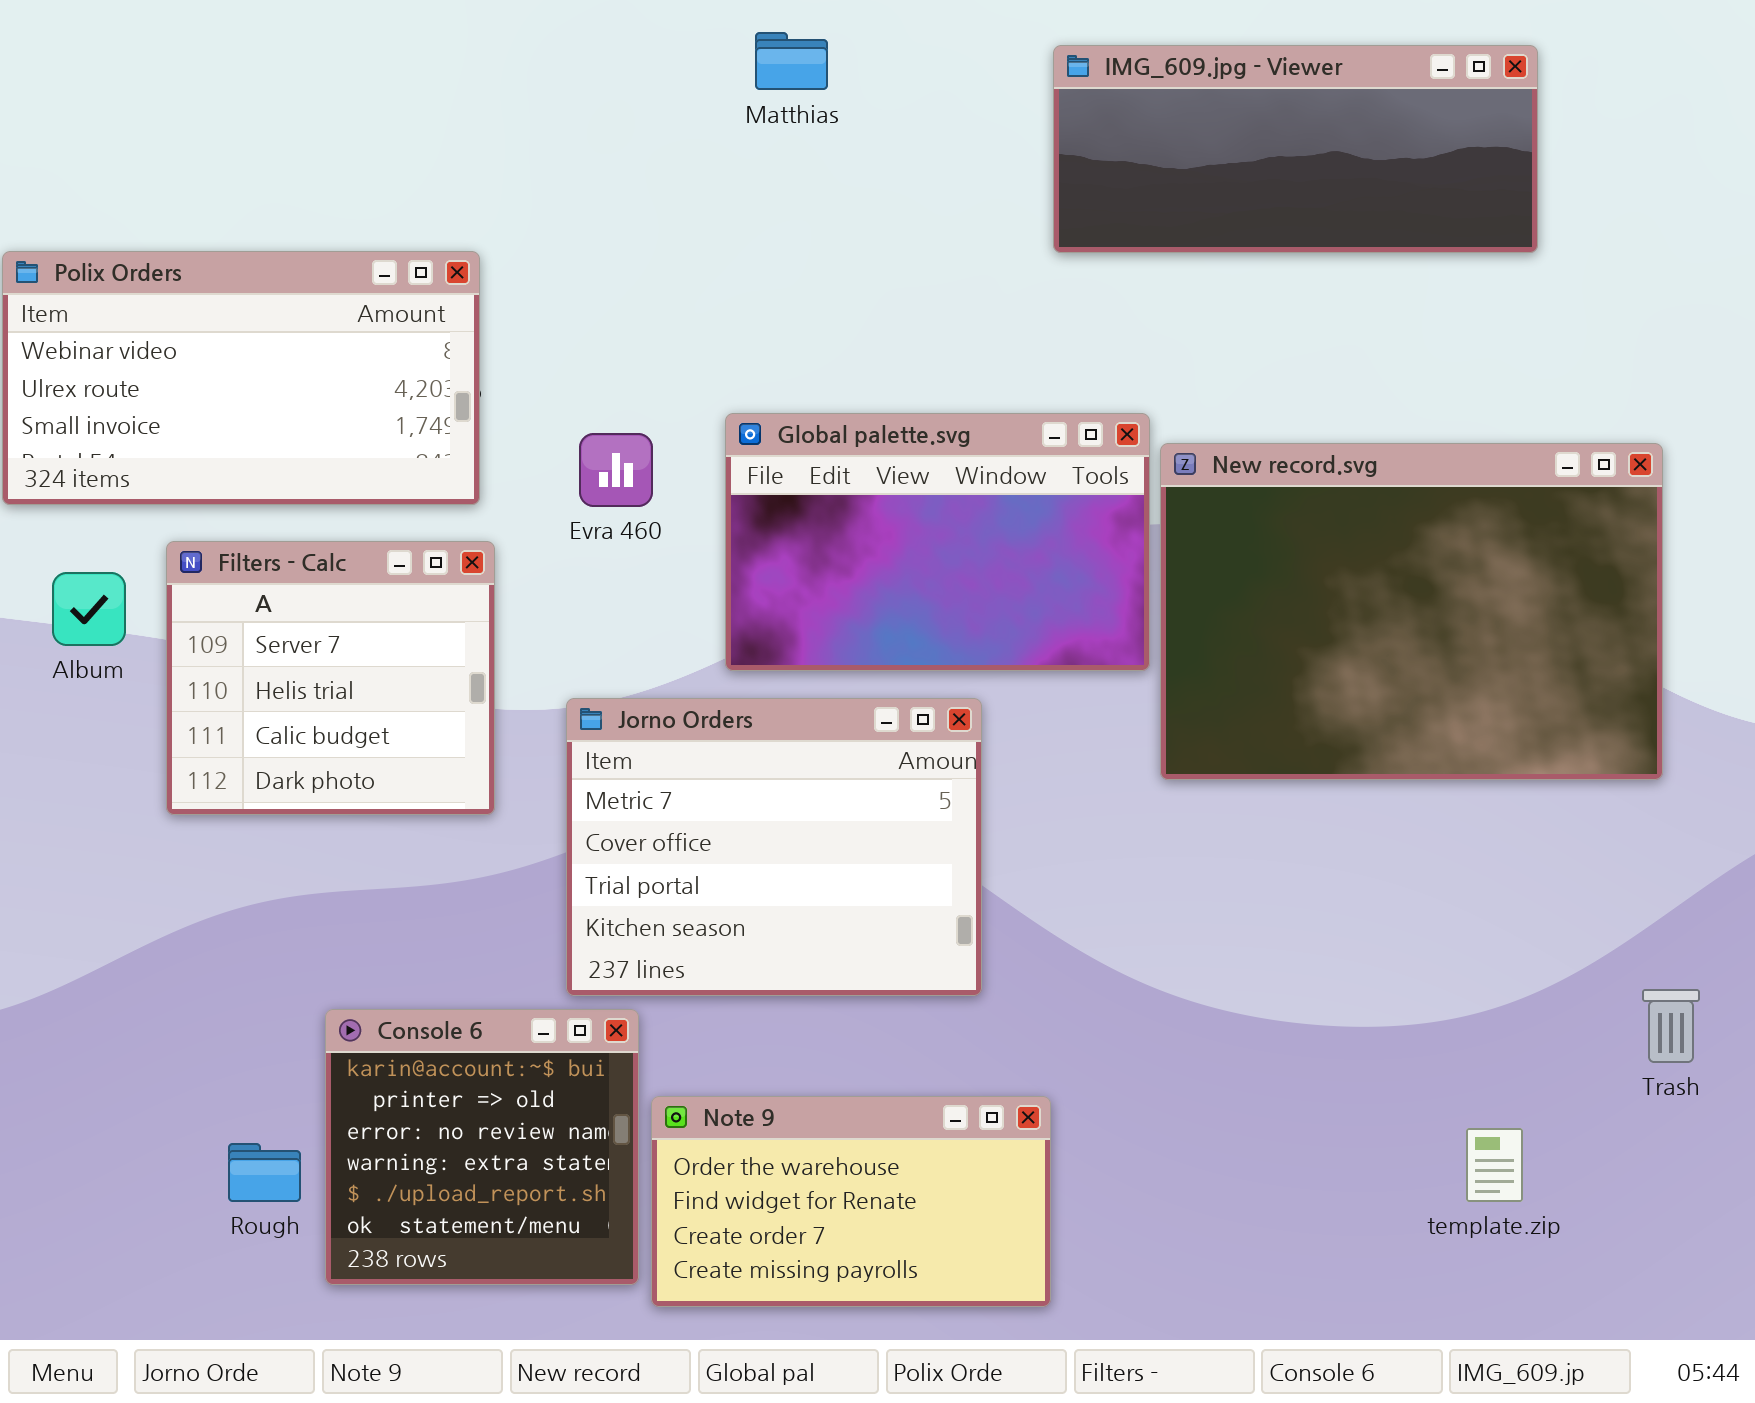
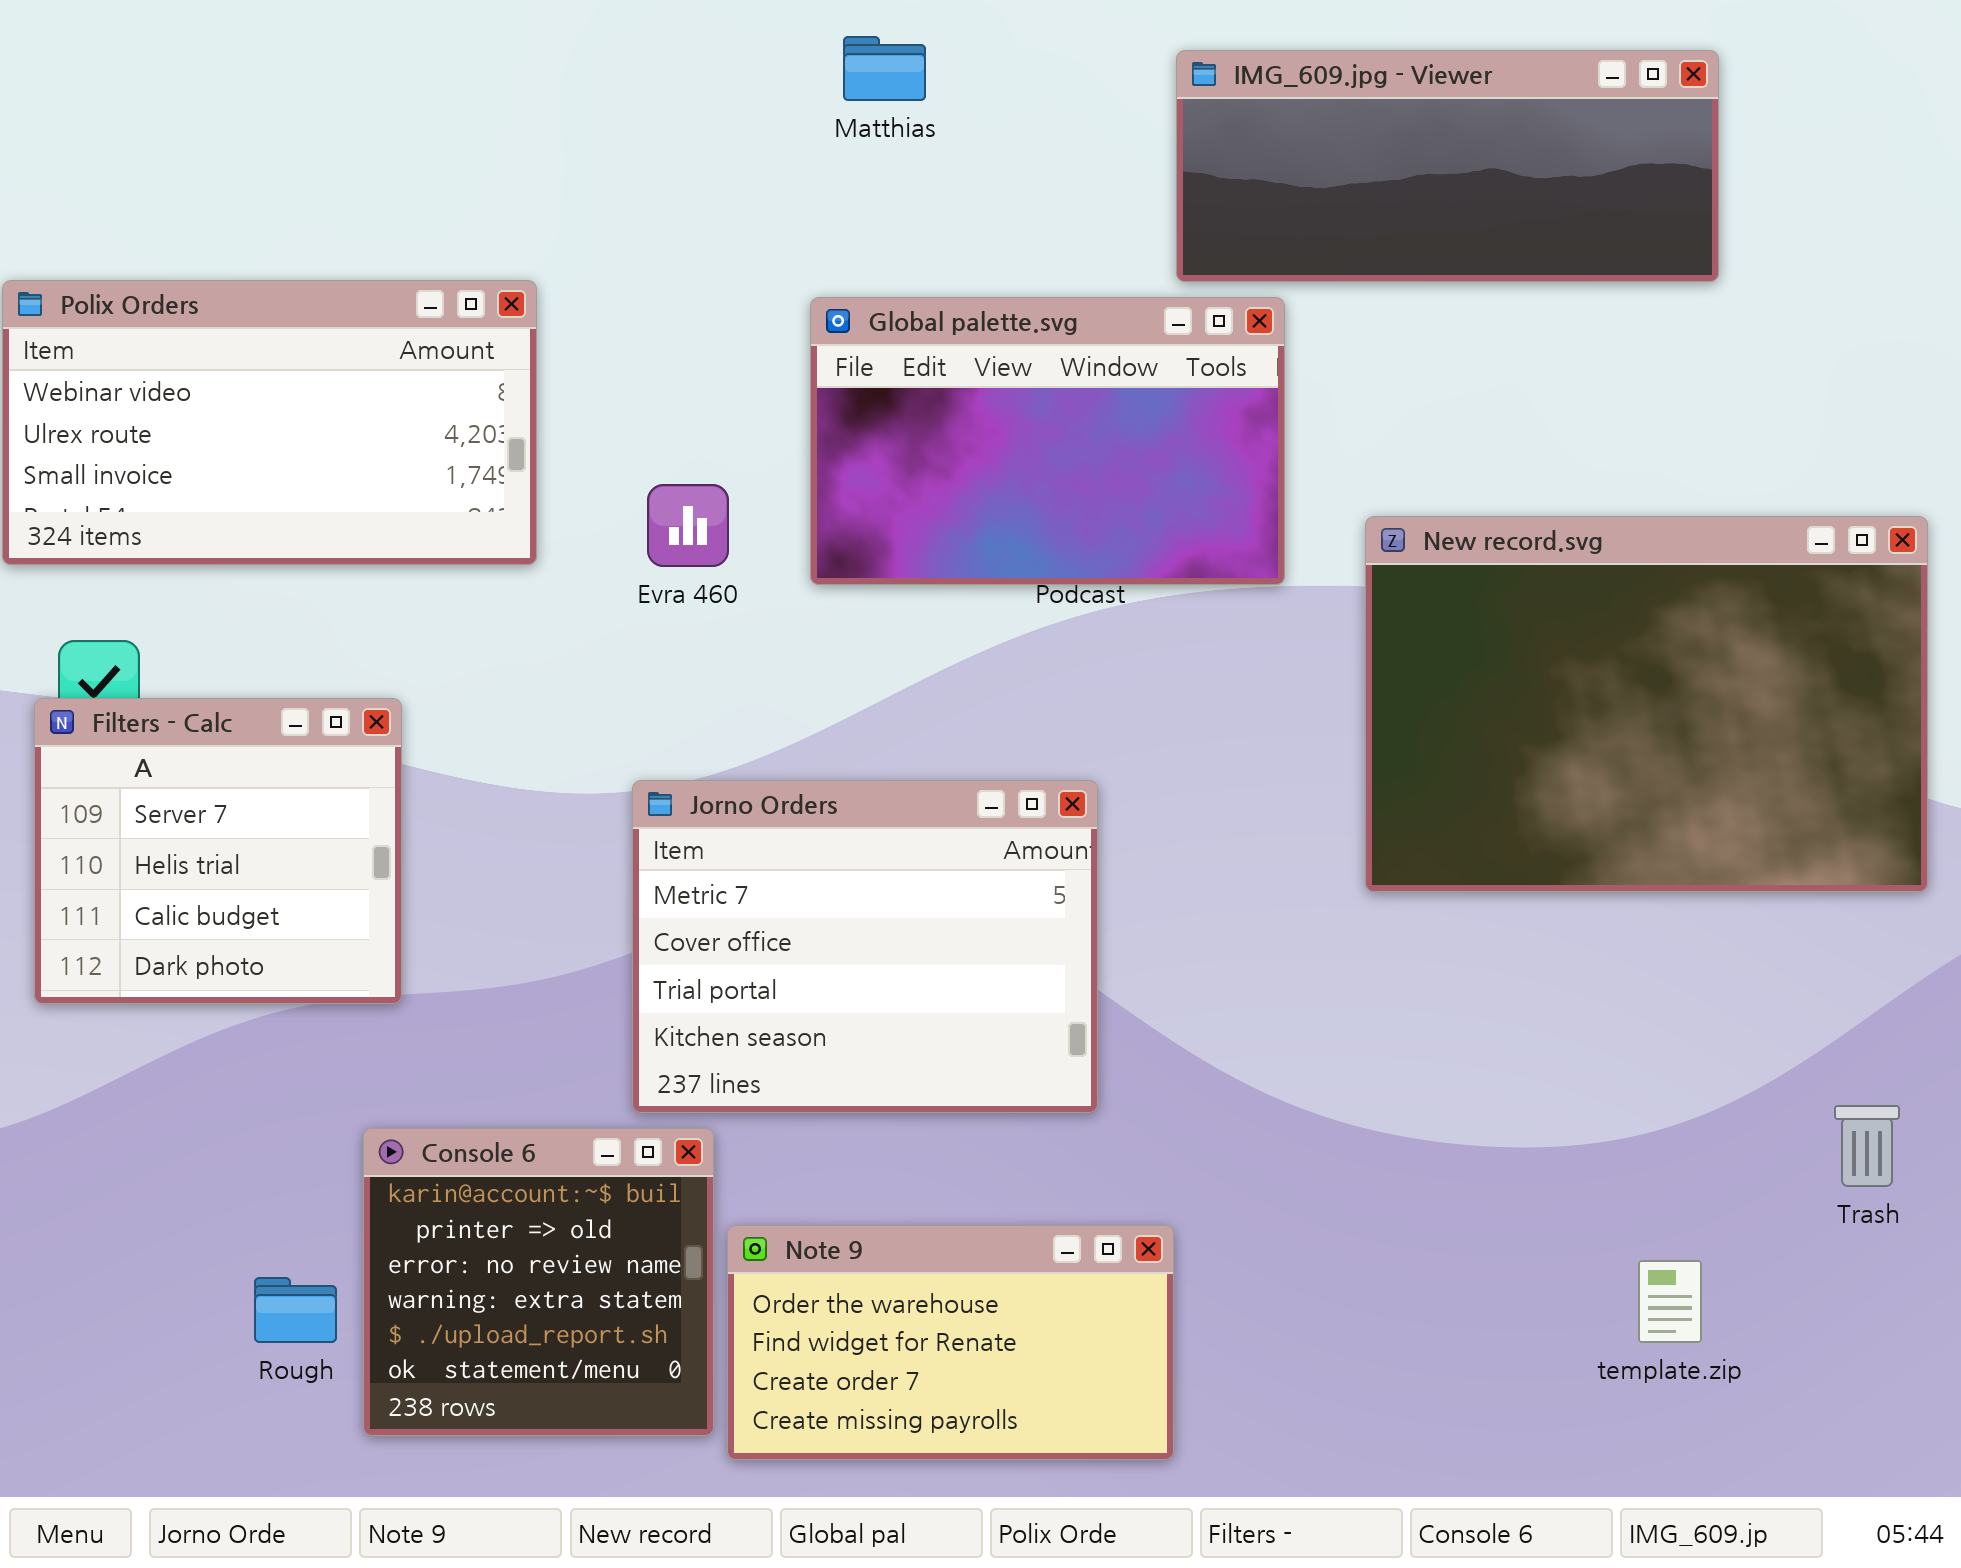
Global palette.svg: [725,413,1150,671] -> [810,297,1285,585], moved
New record.svg: [1160,443,1663,780] -> [1365,516,1928,892], moved
Filters - Calc: [166,541,495,815] -> [34,698,402,1004], moved

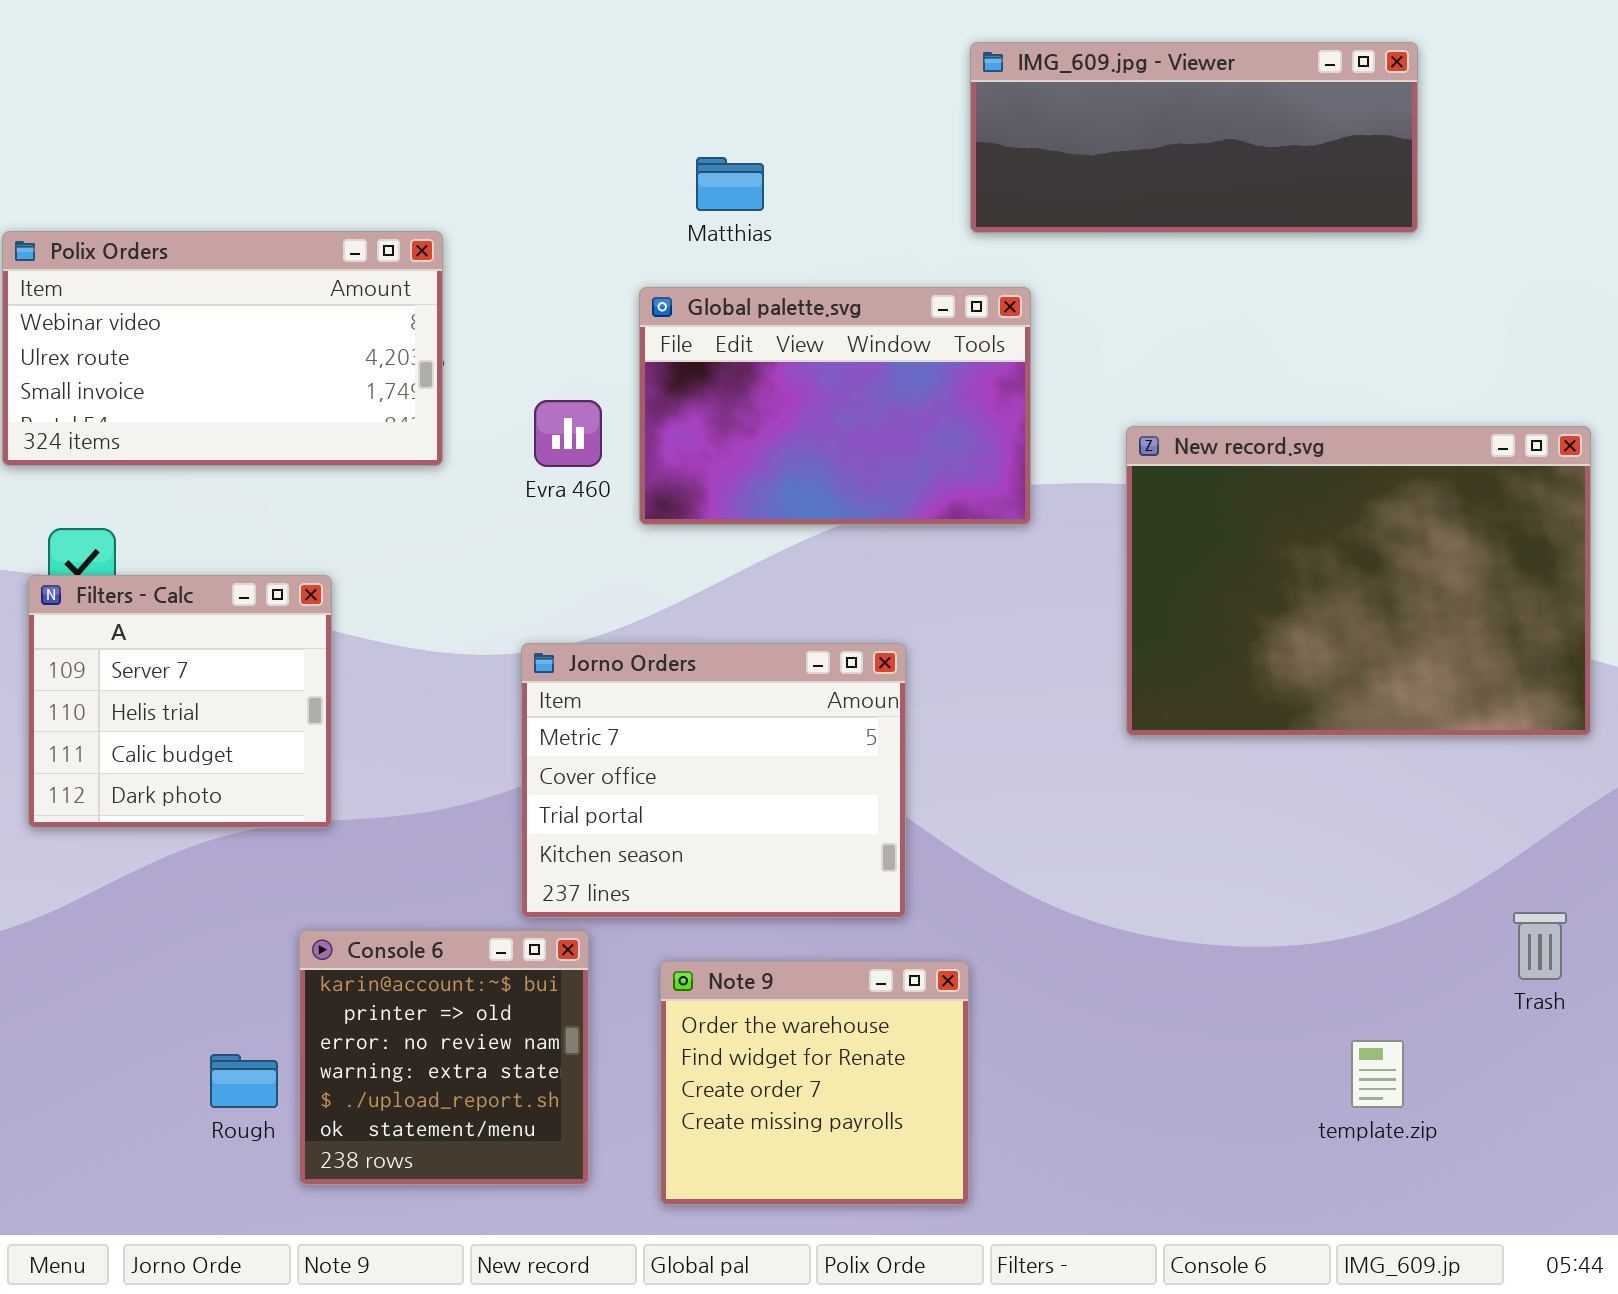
Matthias: [843,36,926,101] -> [696,157,764,211], moved
Global palette.svg: [810,297,1285,585] -> [639,287,1031,525], moved
Note 9: [727,1225,1174,1460] -> [660,961,969,1205], resized

